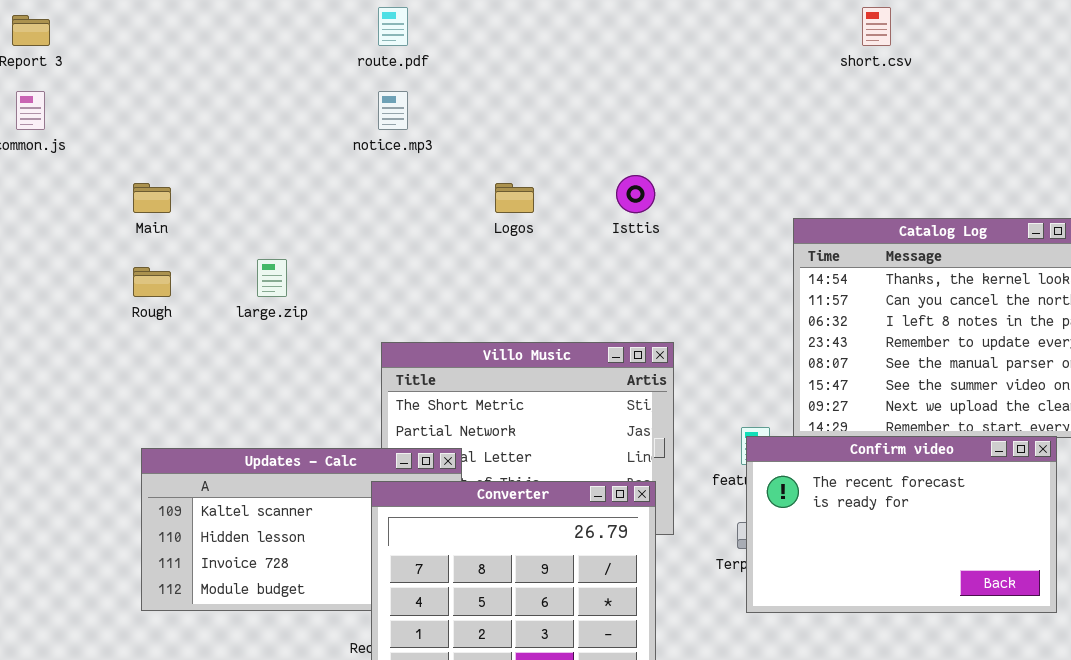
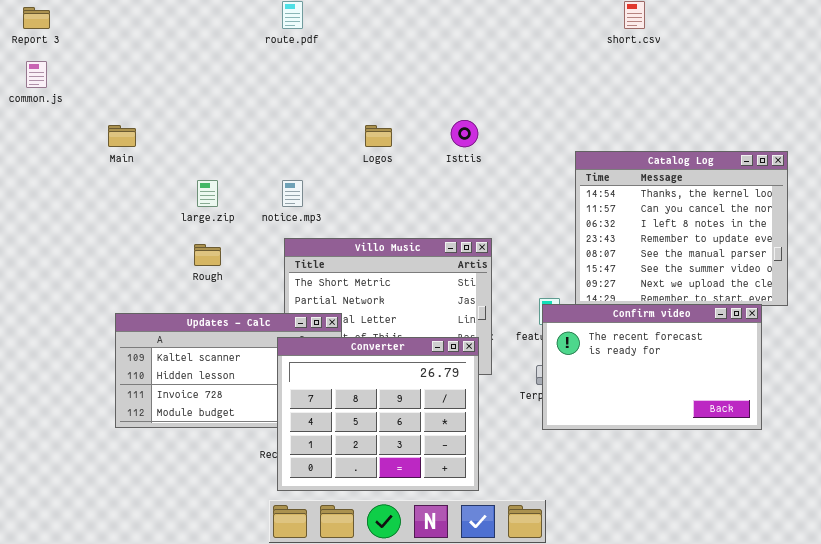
notice.mp3: [378,91,408,130] -> [282,180,303,207], moved
Rough: [133,267,171,297] -> [194,244,221,266], moved

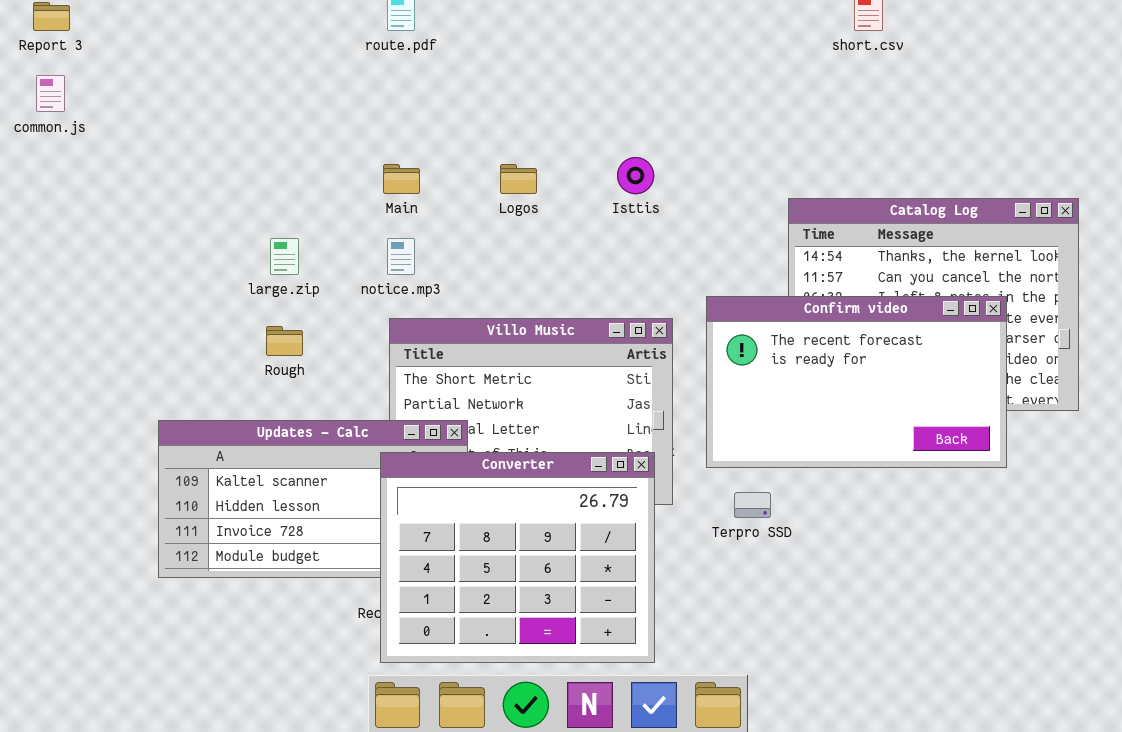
Main: [108,125,136,147] -> [383,164,420,194], moved
Confirm video: [542,304,762,430] -> [706,296,1007,468], moved

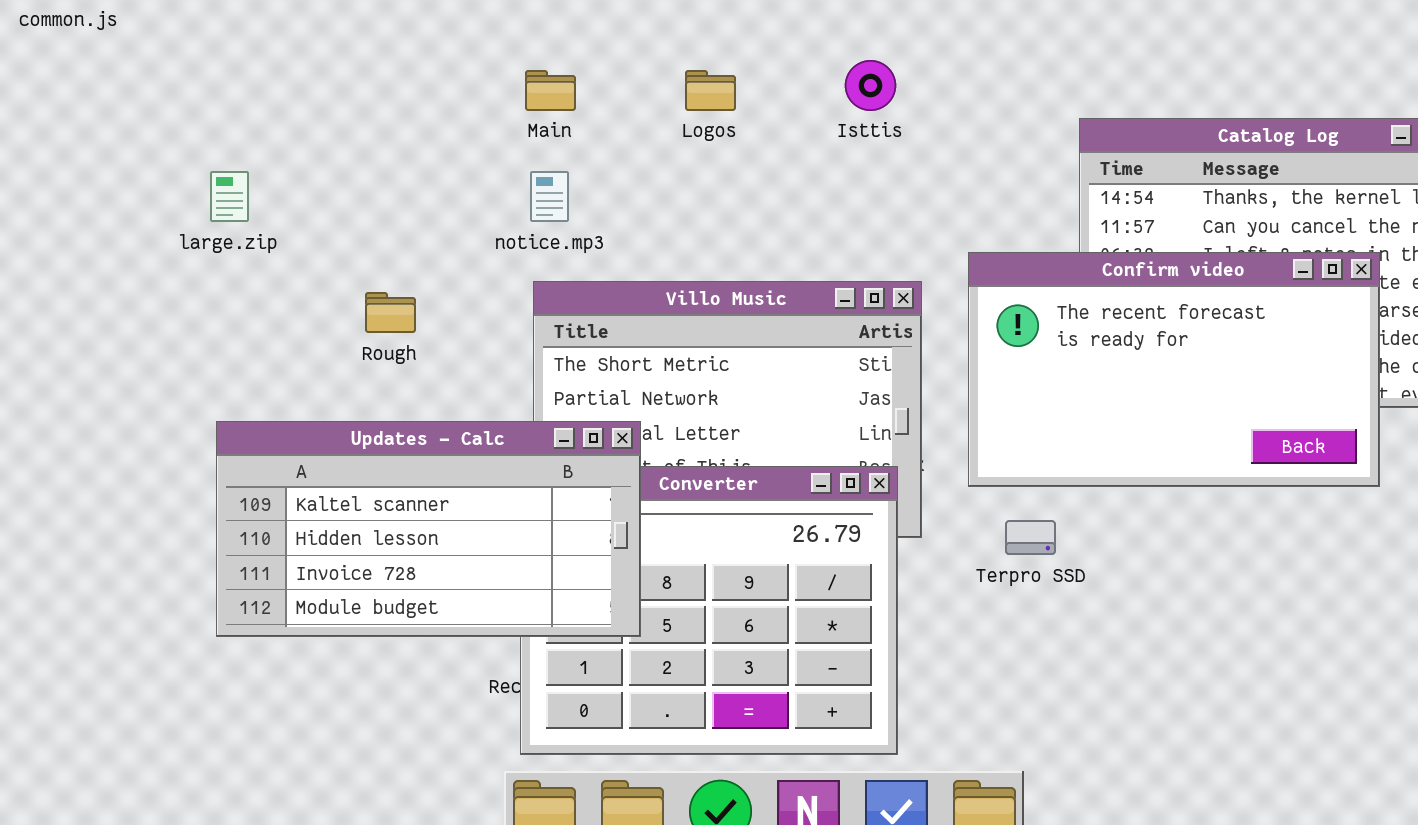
large.zip: [270,238,299,275] -> [210,171,249,222], moved
Updates - Calc: [158,420,468,578] -> [216,421,641,637], raised

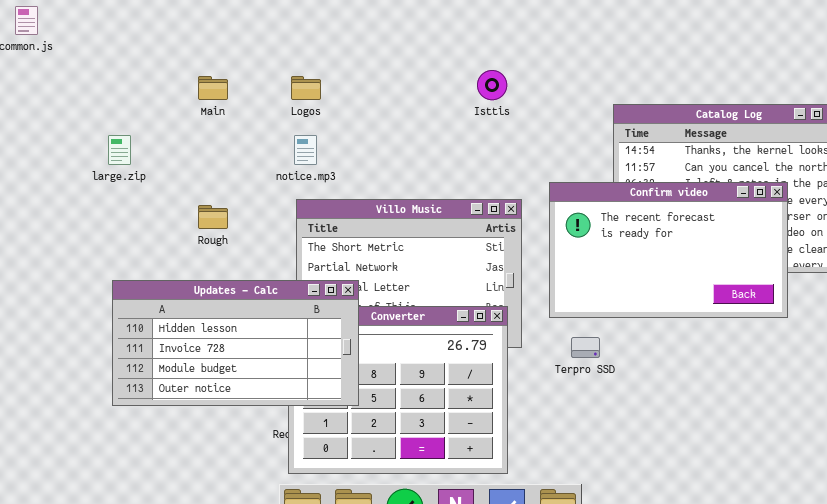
Main: [525,70,576,111] -> [198,76,228,100], moved
Logos: [685,70,736,111] -> [291,76,321,100], moved
Updates - Calc: [216,421,641,637] -> [112,280,359,406], scrolled down 1 row

